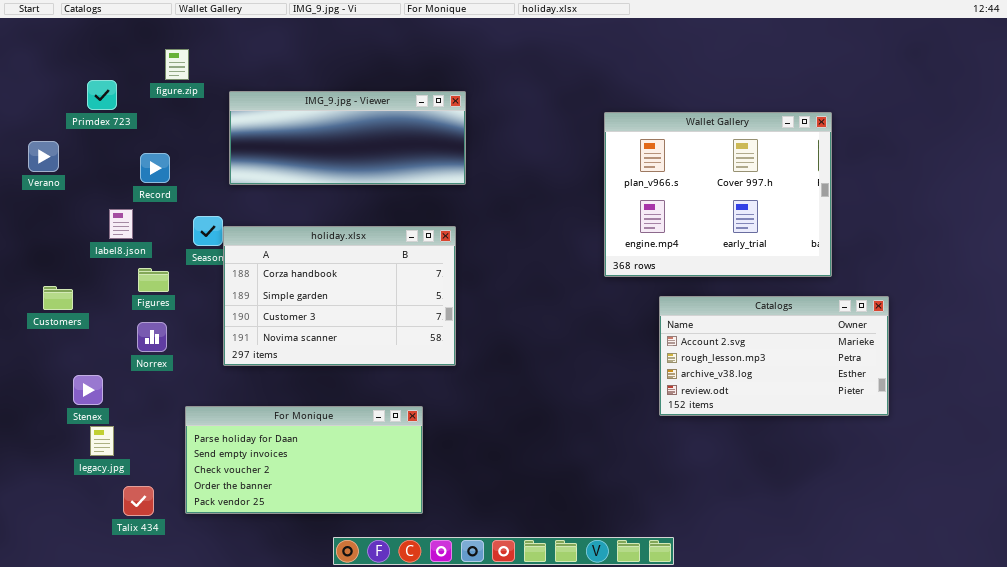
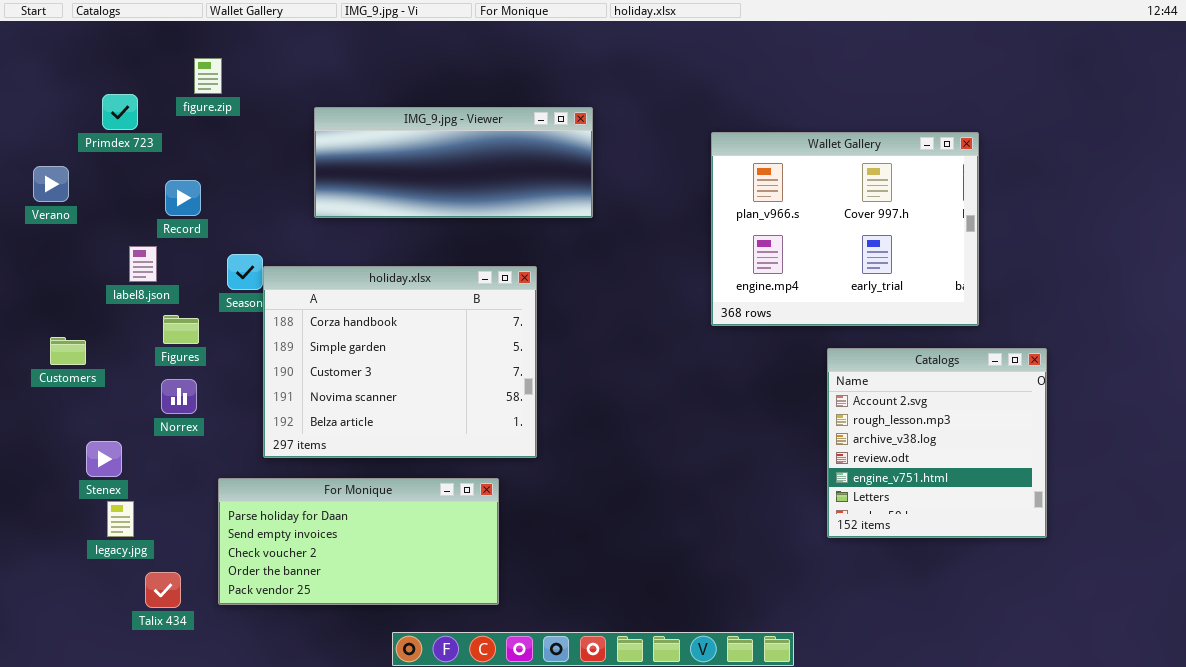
IMG_9.jpg - Viewer: [229,91,466,185] -> [314,107,593,218], moved
holiday.xlsx: [223,226,456,366] -> [263,266,537,458], resized
Catalogs: [659,296,889,416] -> [827,348,1047,538], resized

